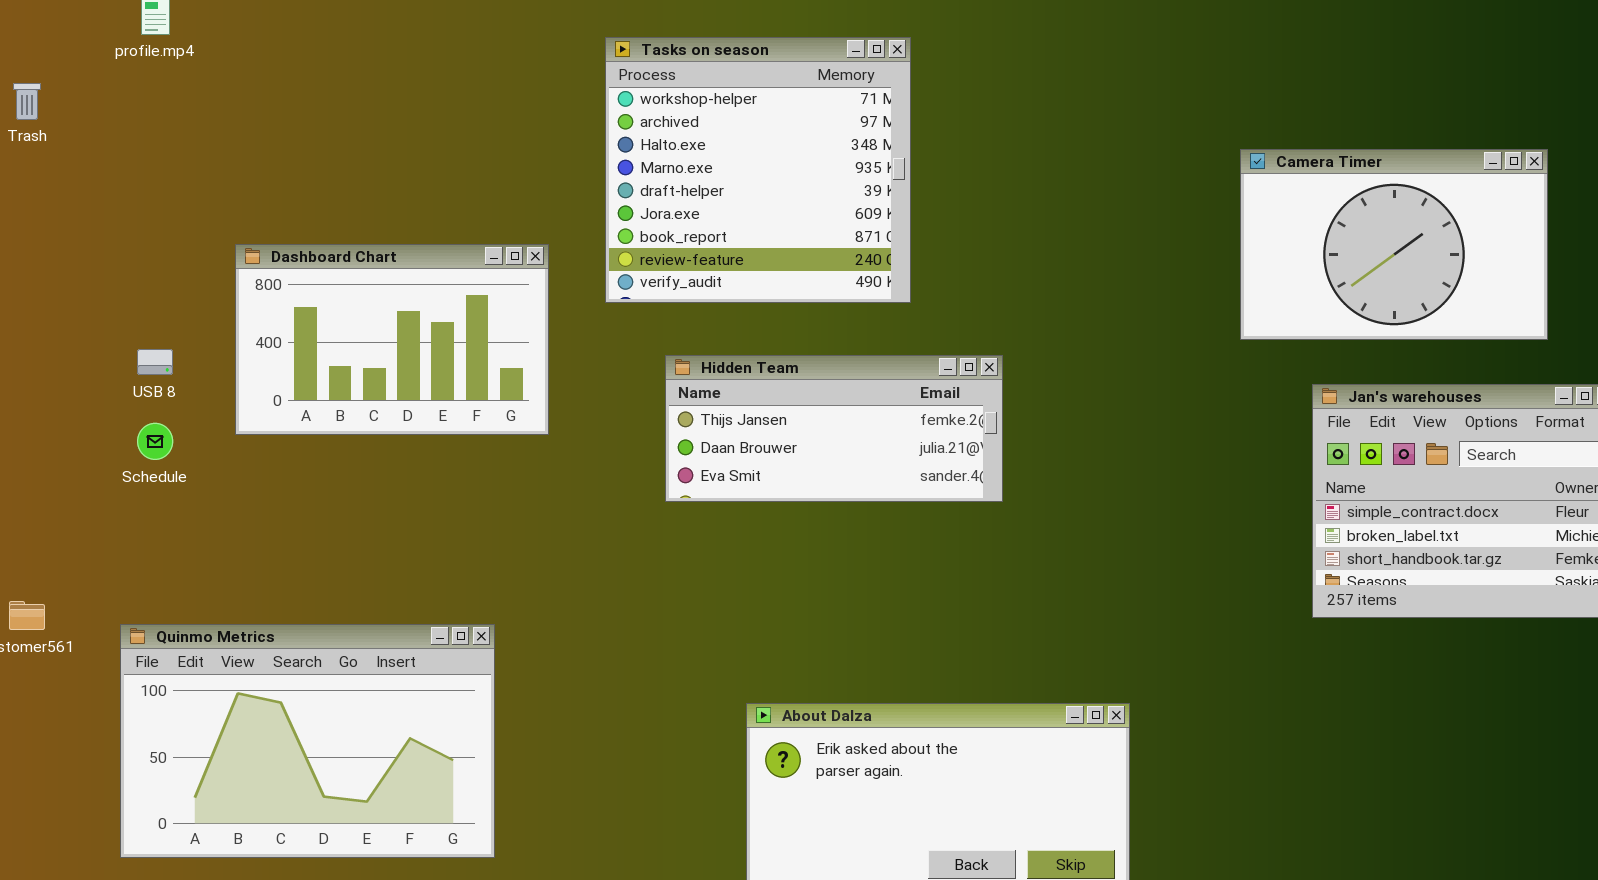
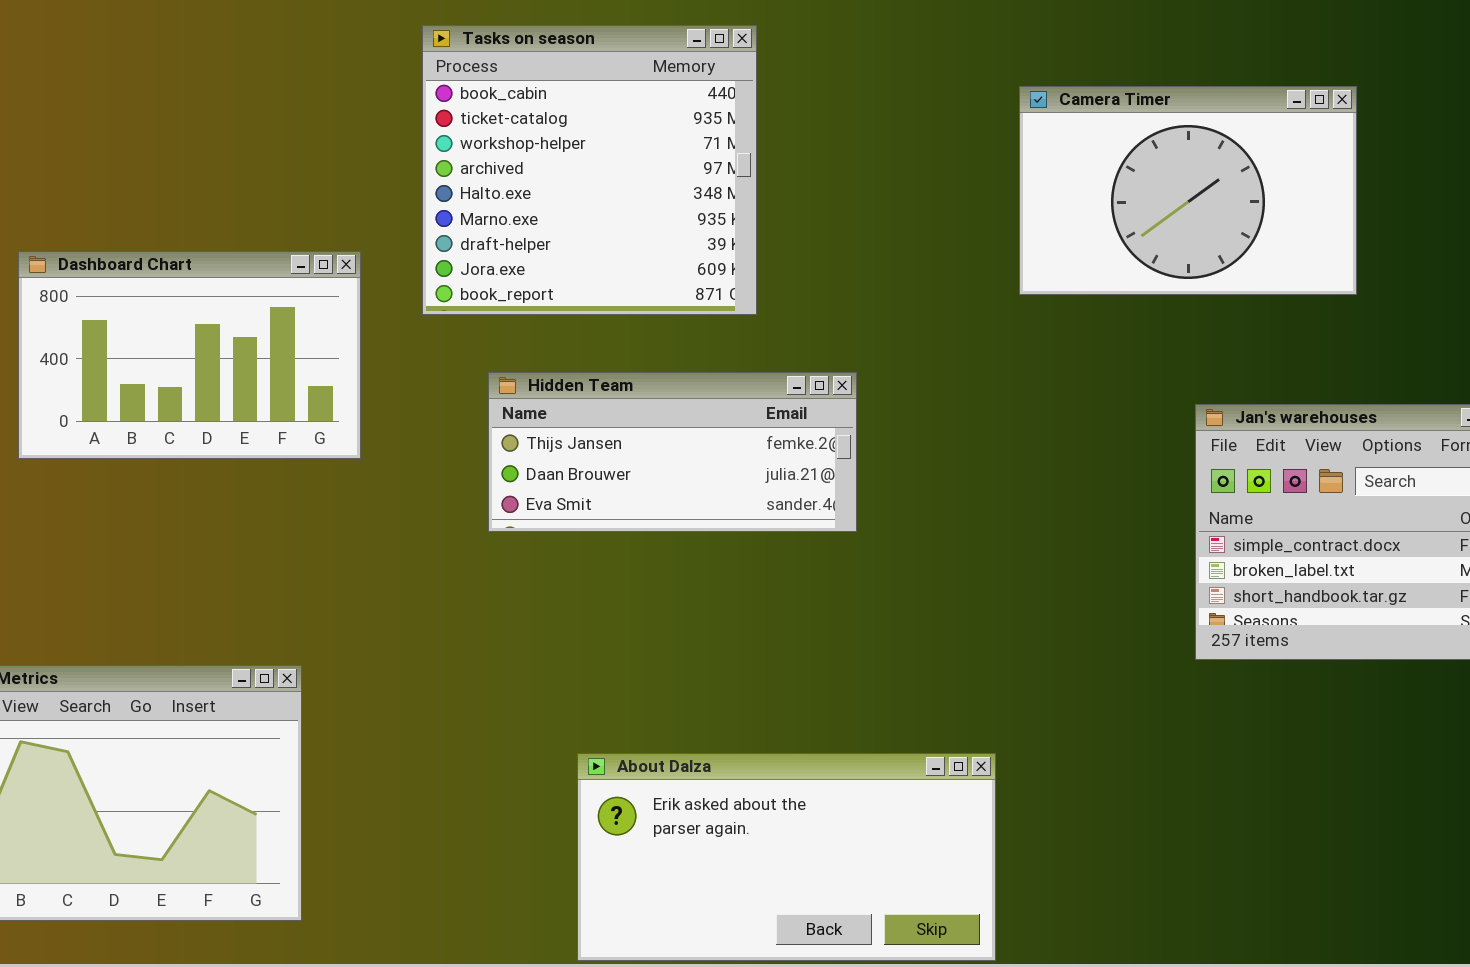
Tasks on season: [605,37,911,303] -> [422,25,757,315], scrolled up 2 rows
Camera Timer: [1240,149,1548,340] -> [1019,86,1357,295], moved

